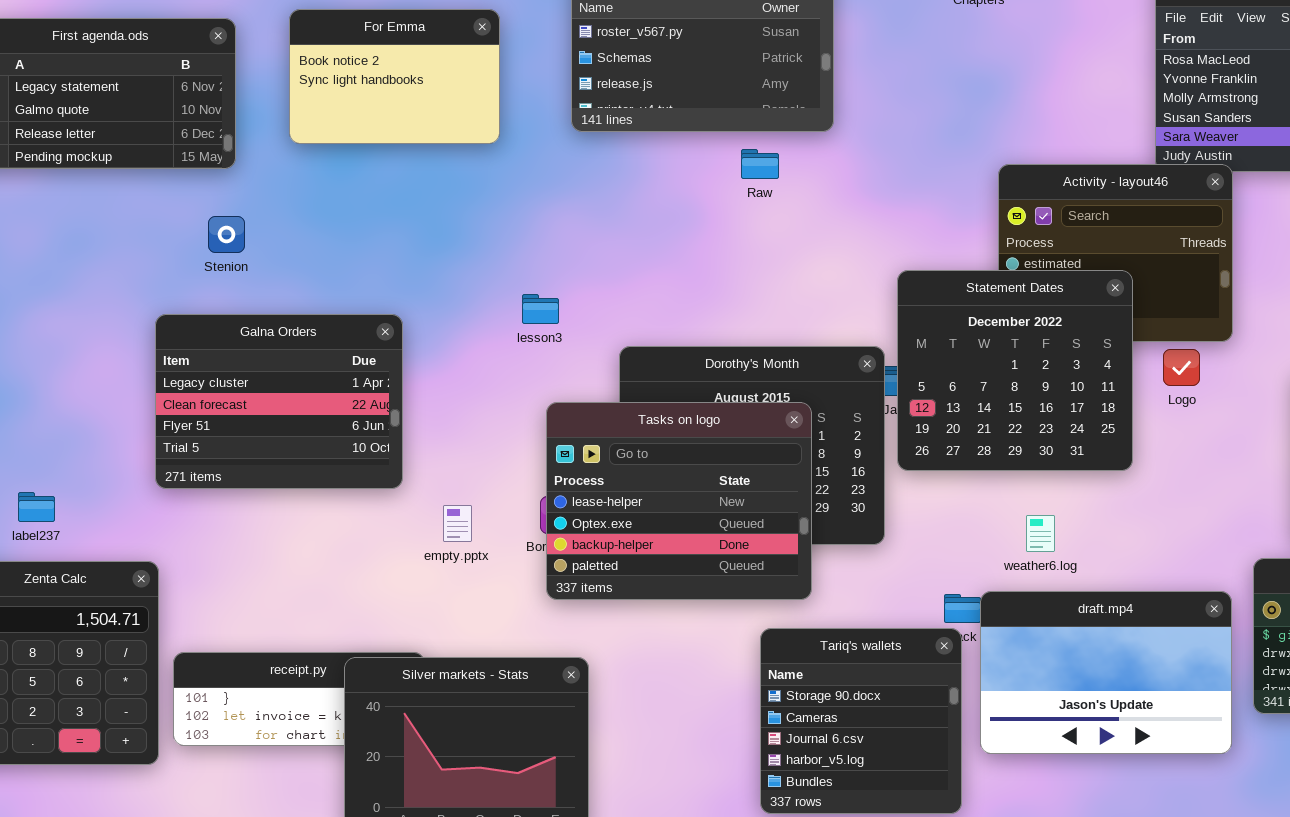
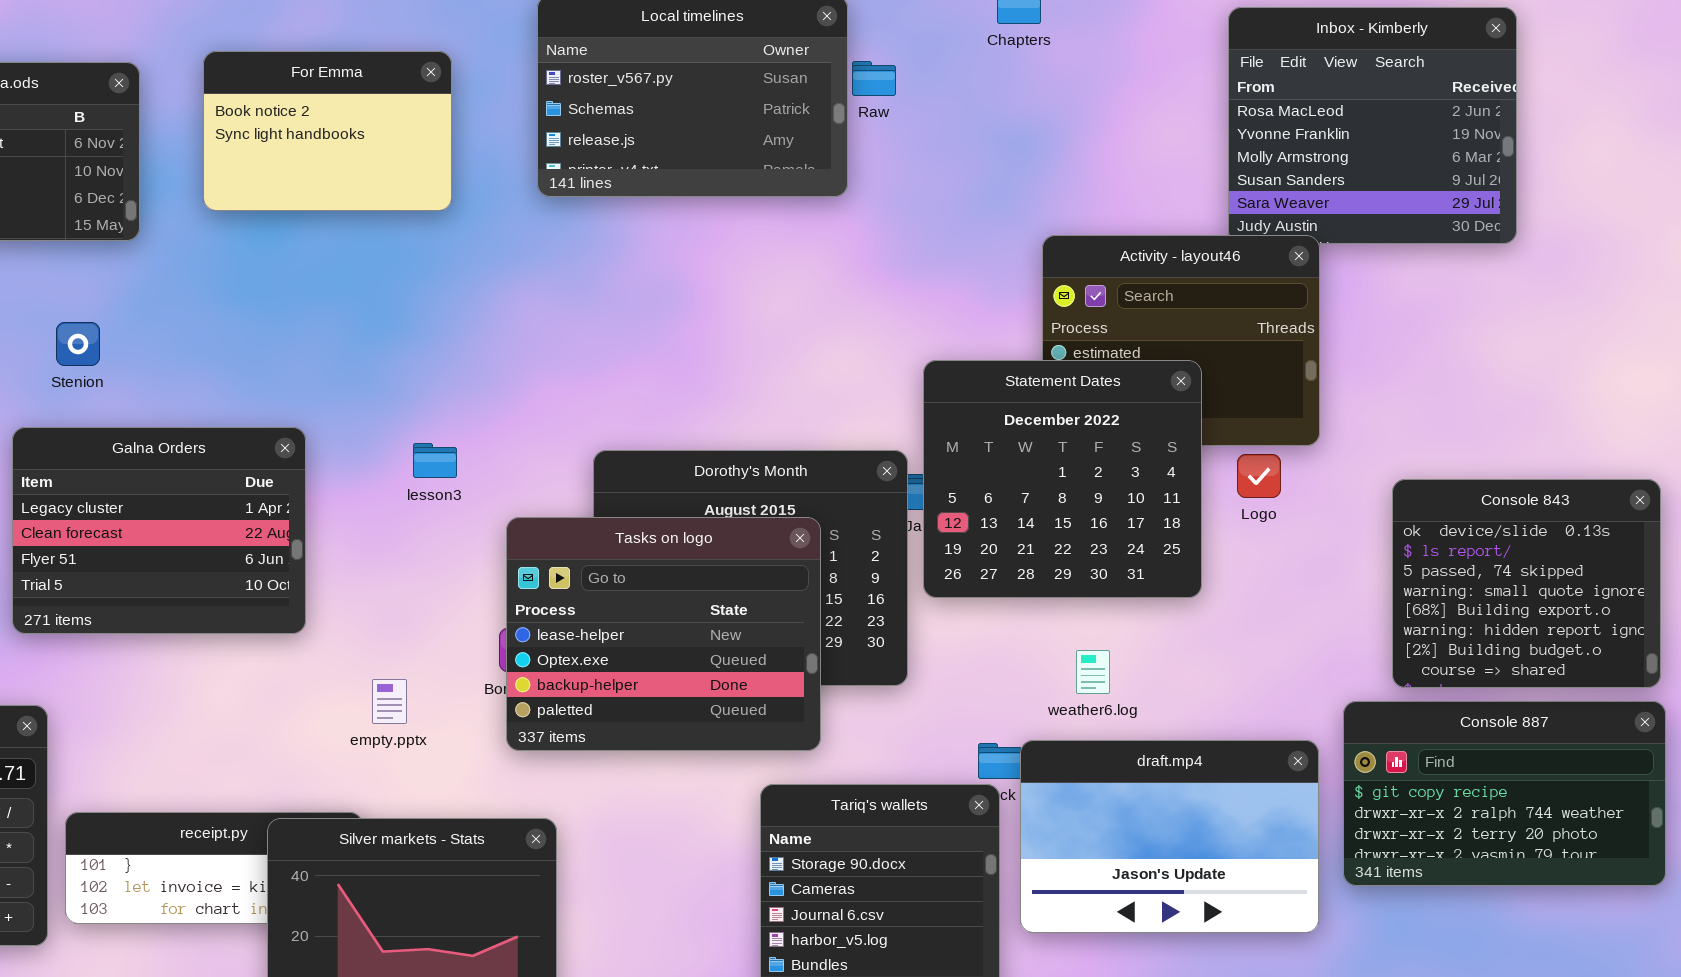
Raw: [741,149,779,179] -> [852,61,896,96], moved
Stenion: [208,216,245,253] -> [56,322,100,366], moved
lesson3: [522,294,559,324] -> [413,443,457,478], moved
Galna Orders: [155,314,403,489] -> [12,427,306,634], moved
empty.pptx: [443,505,472,542] -> [372,679,407,724], moved

